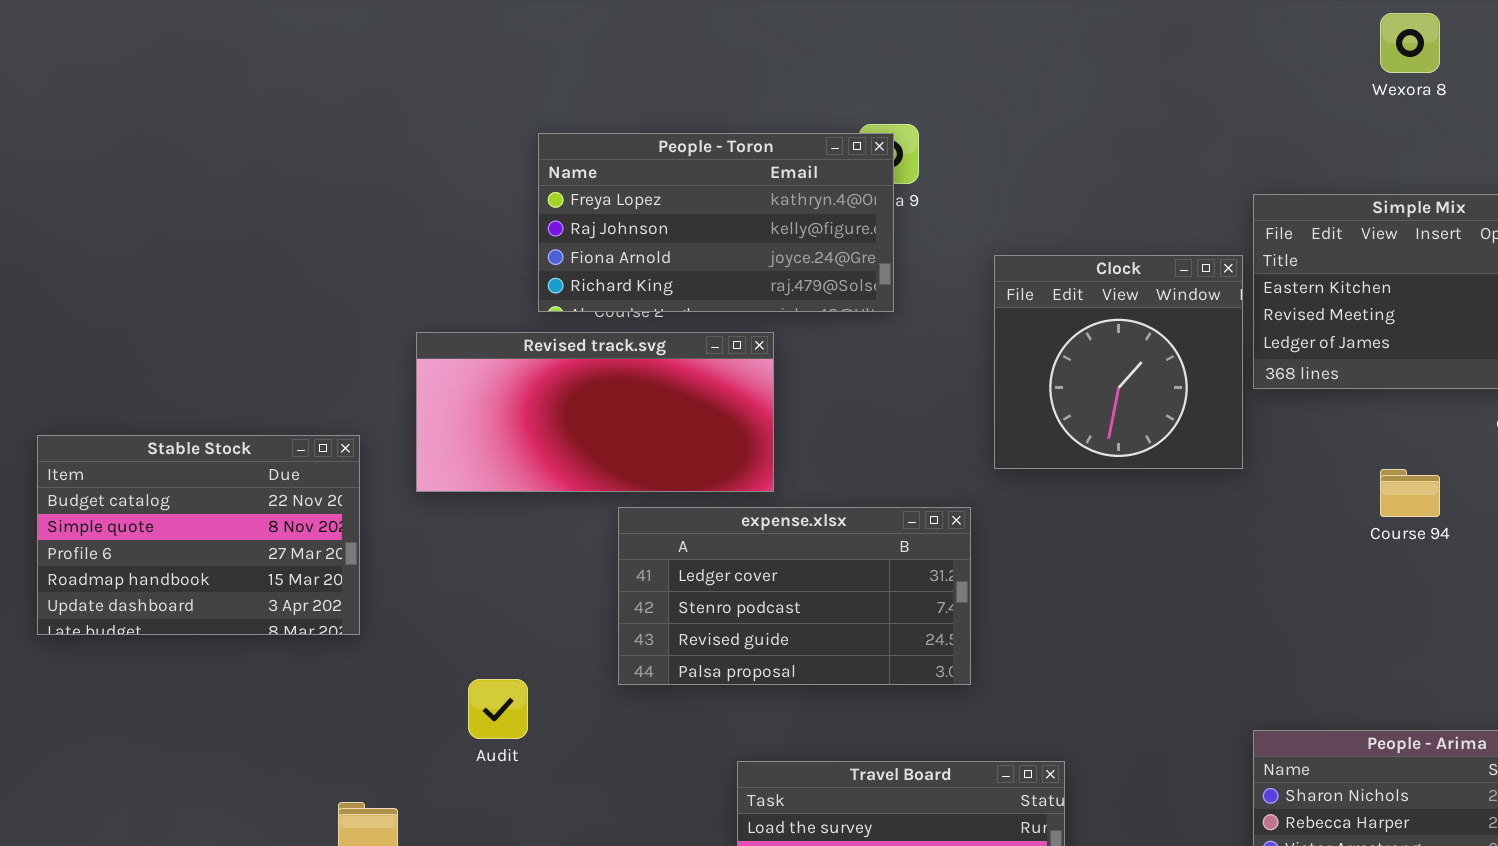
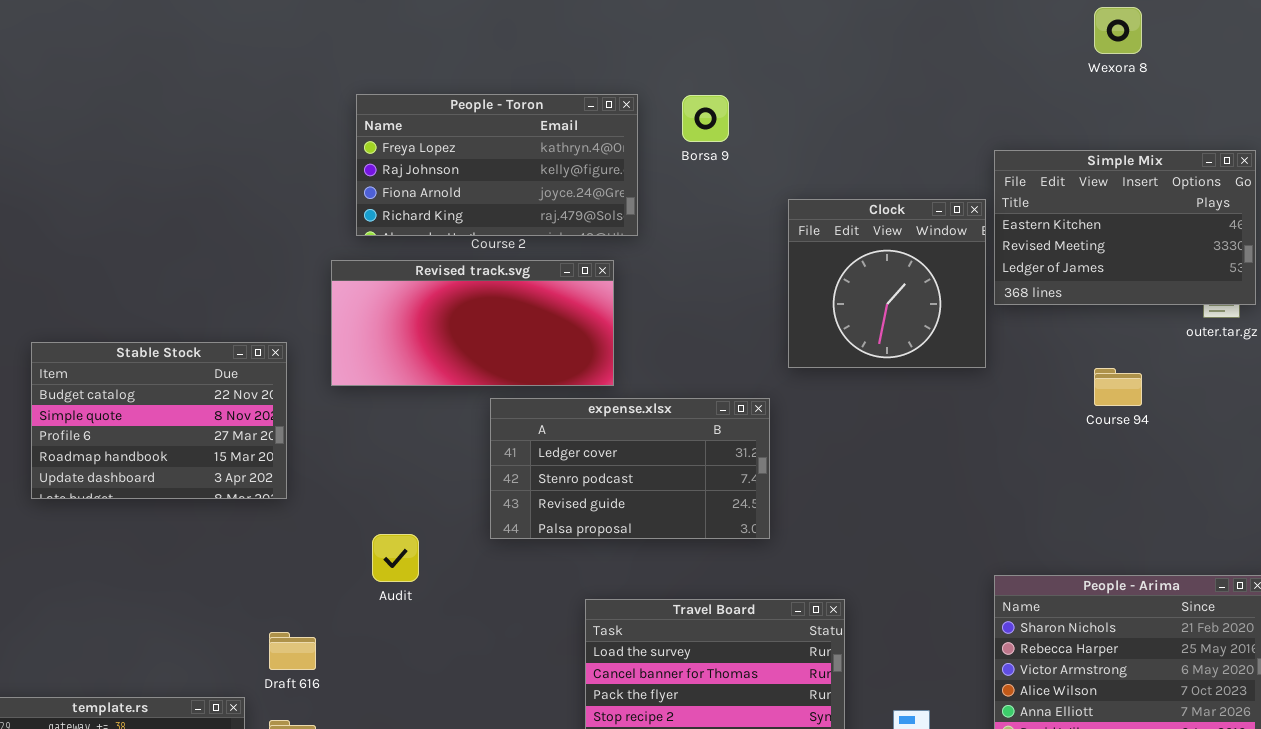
People - Toron: [538,133,894,312] -> [356,94,638,236], moved

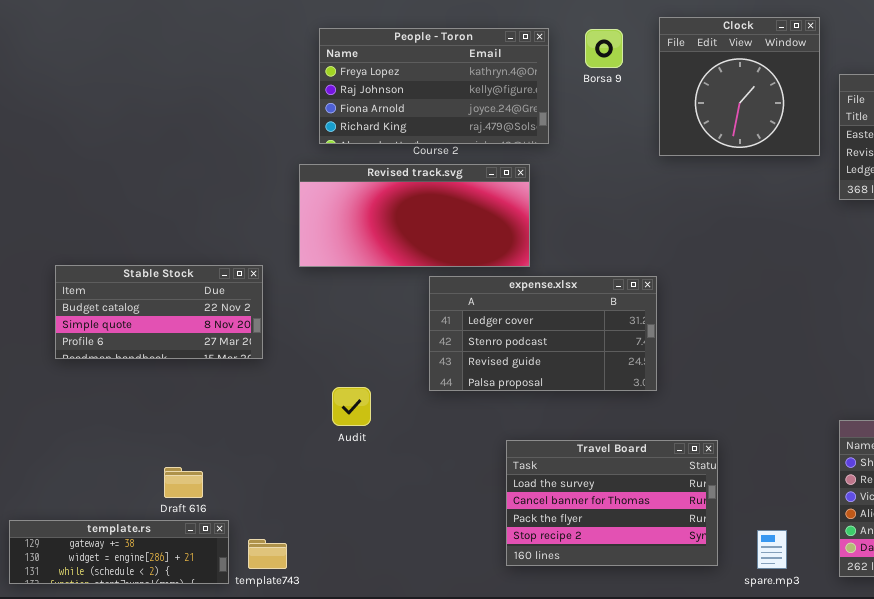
Clock: [788,199,986,368] -> [659,17,820,156], moved
Stable Stock: [31,342,287,499] -> [55,265,263,359], resized
Draft 616: [269,632,316,670] -> [164,467,203,498], moved

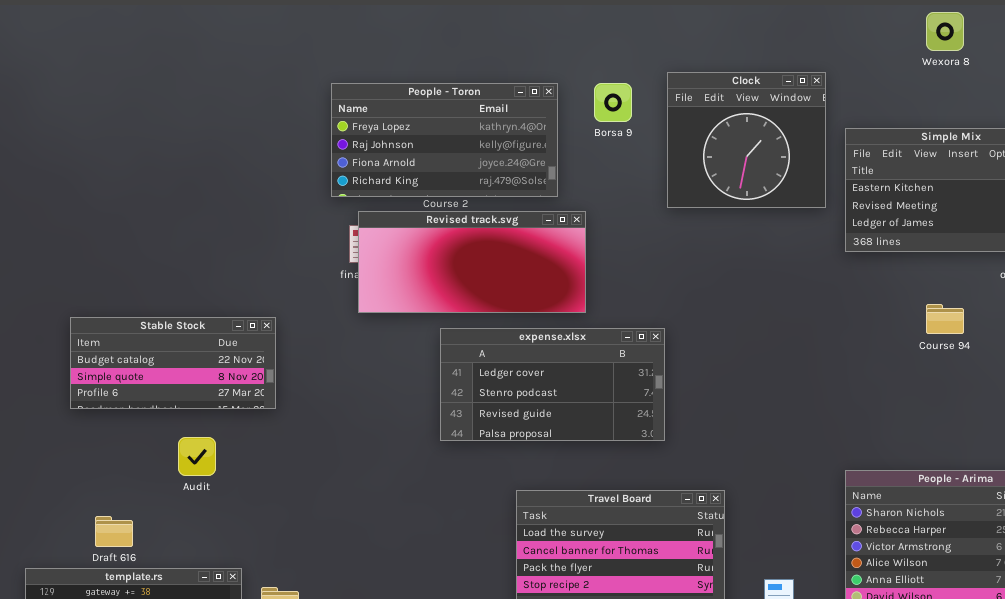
Revised track.svg: [299,164,530,267] -> [358,211,586,313], moved
Audit: [332,387,371,426] -> [178,437,216,476], moved
Draft 616: [164,467,203,498] -> [95,516,133,547], moved

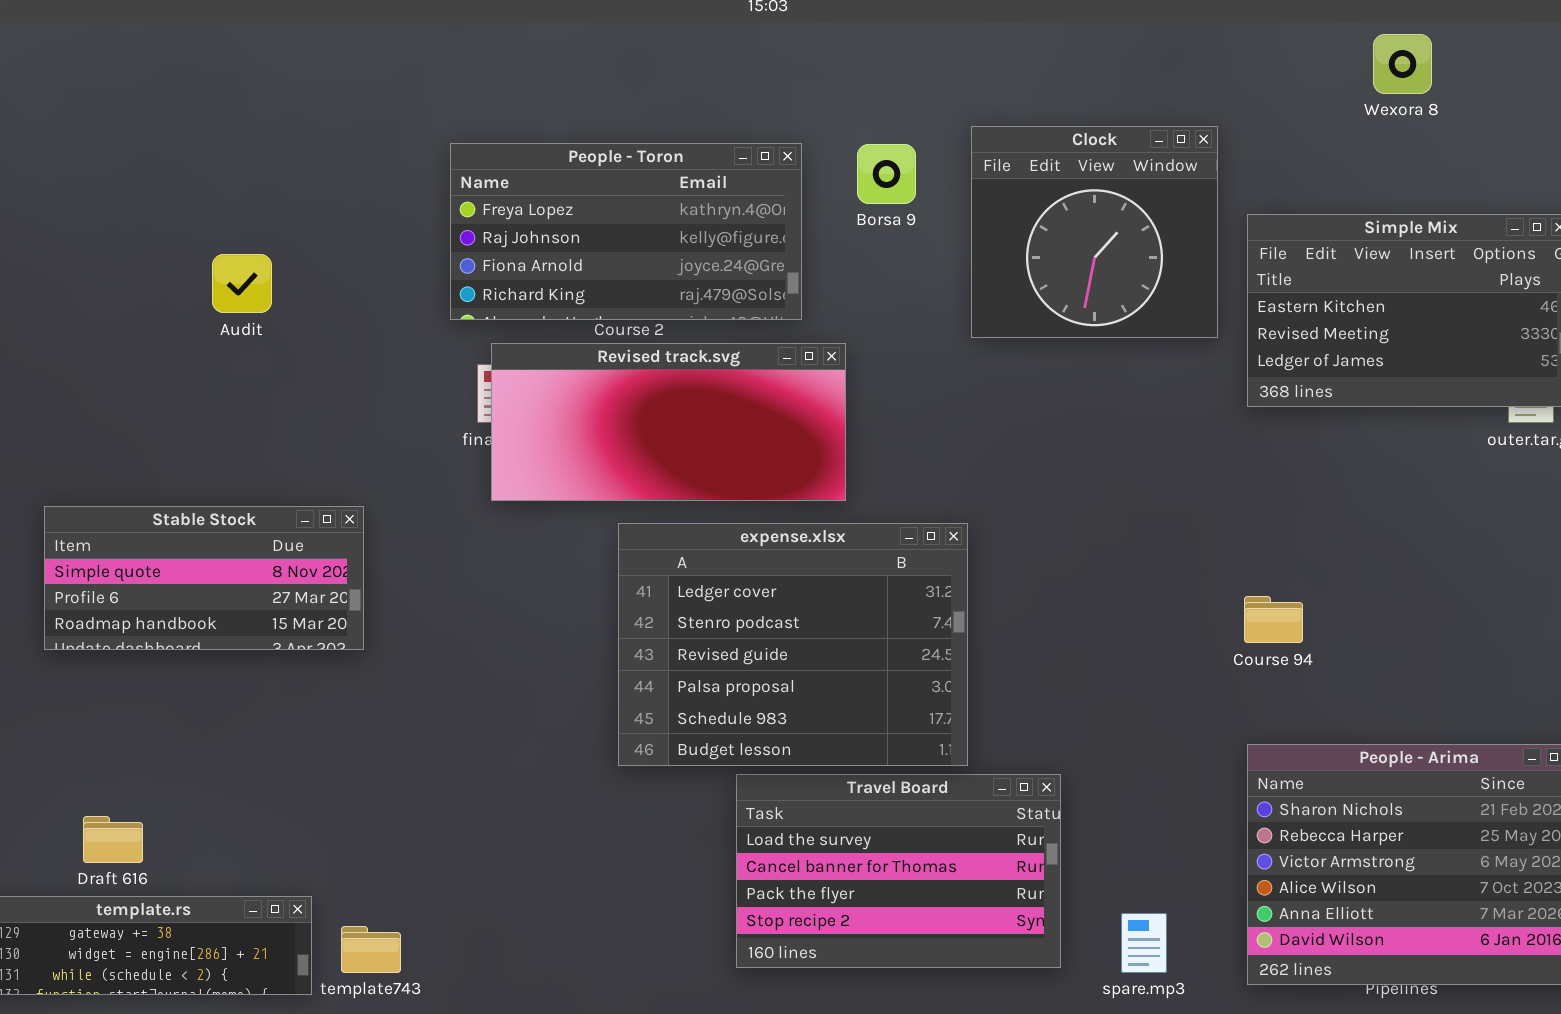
Course 94: [926,304,964,334] -> [1244,596,1303,643], moved
Stable Stock: [70,317,276,409] -> [44,506,364,650], scrolled down 1 row
expense.xlsx: [440,328,665,441] -> [618,523,968,766], resized
Audit: [178,437,216,476] -> [212,254,272,313], moved

